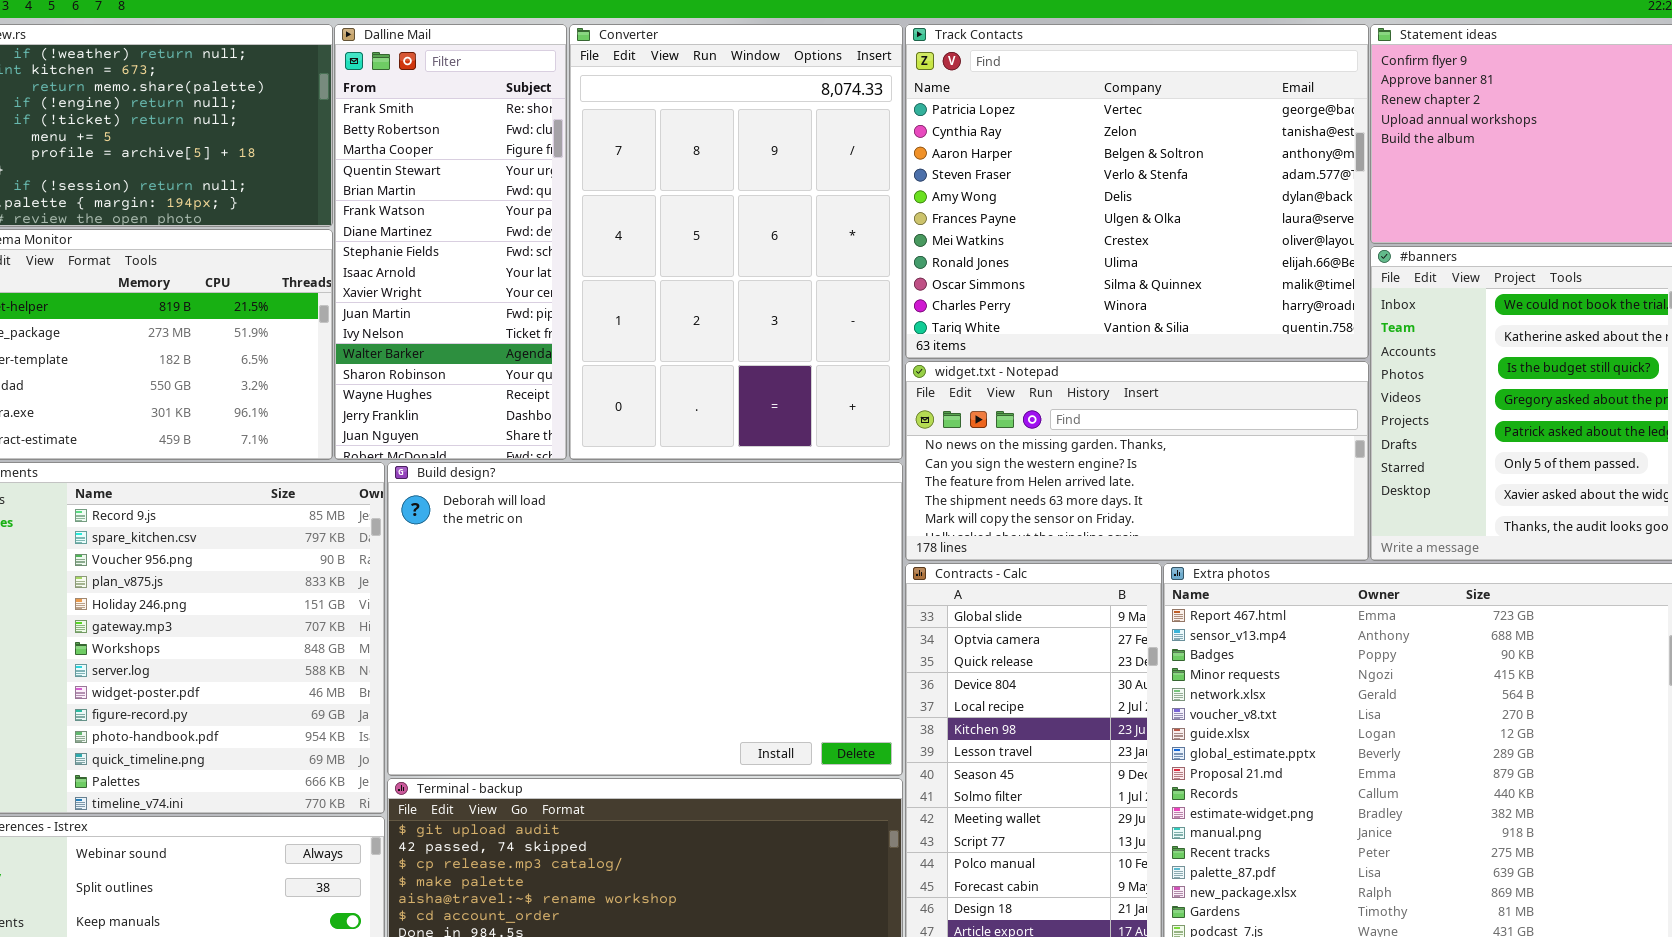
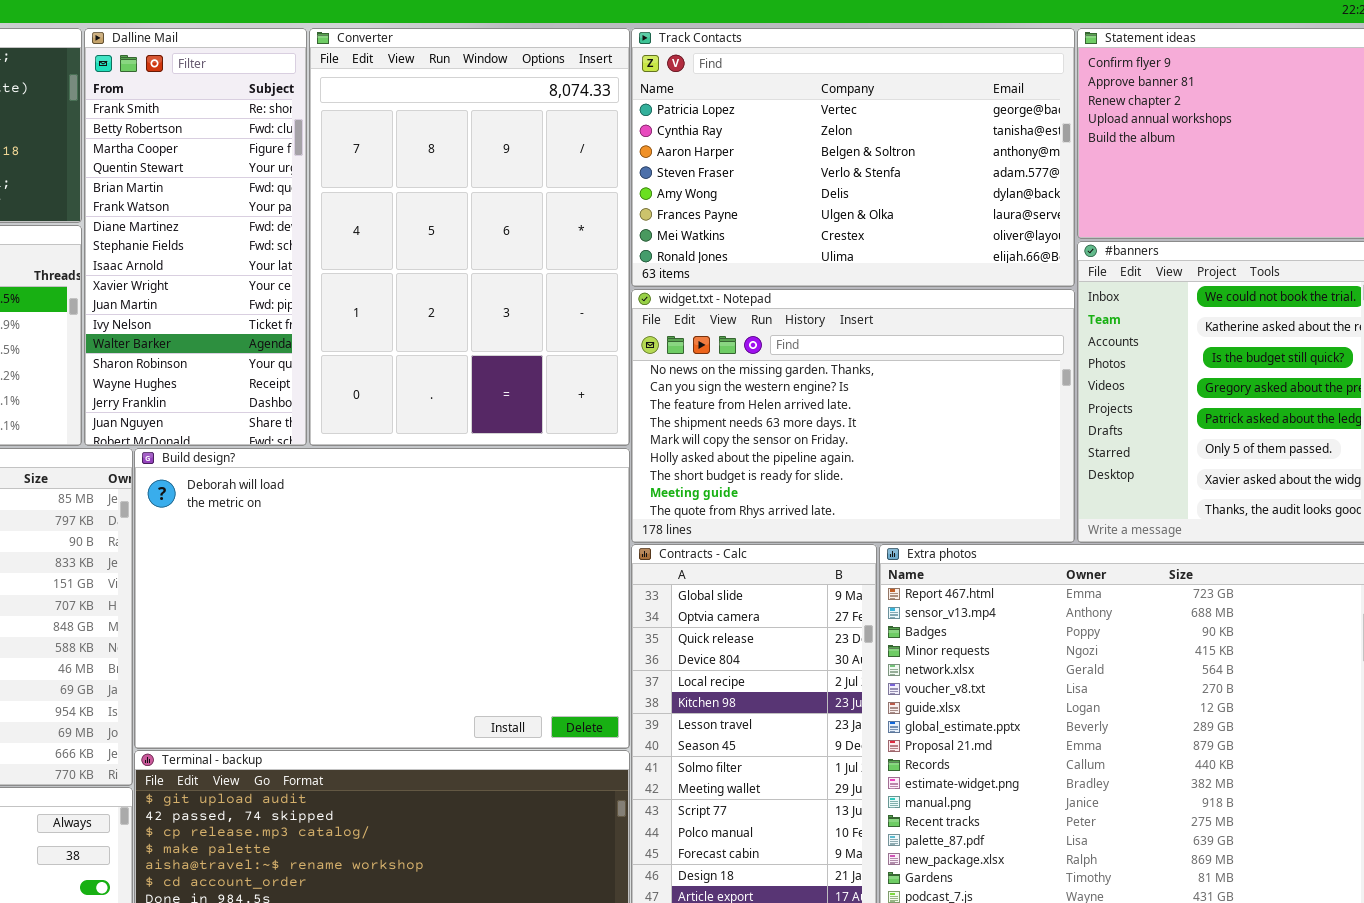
Track Contacts: [905,24,1369,359] -> [631,28,1075,287], resized
widget.txt - Notepad: [905,361,1369,561] -> [631,289,1075,543], resized

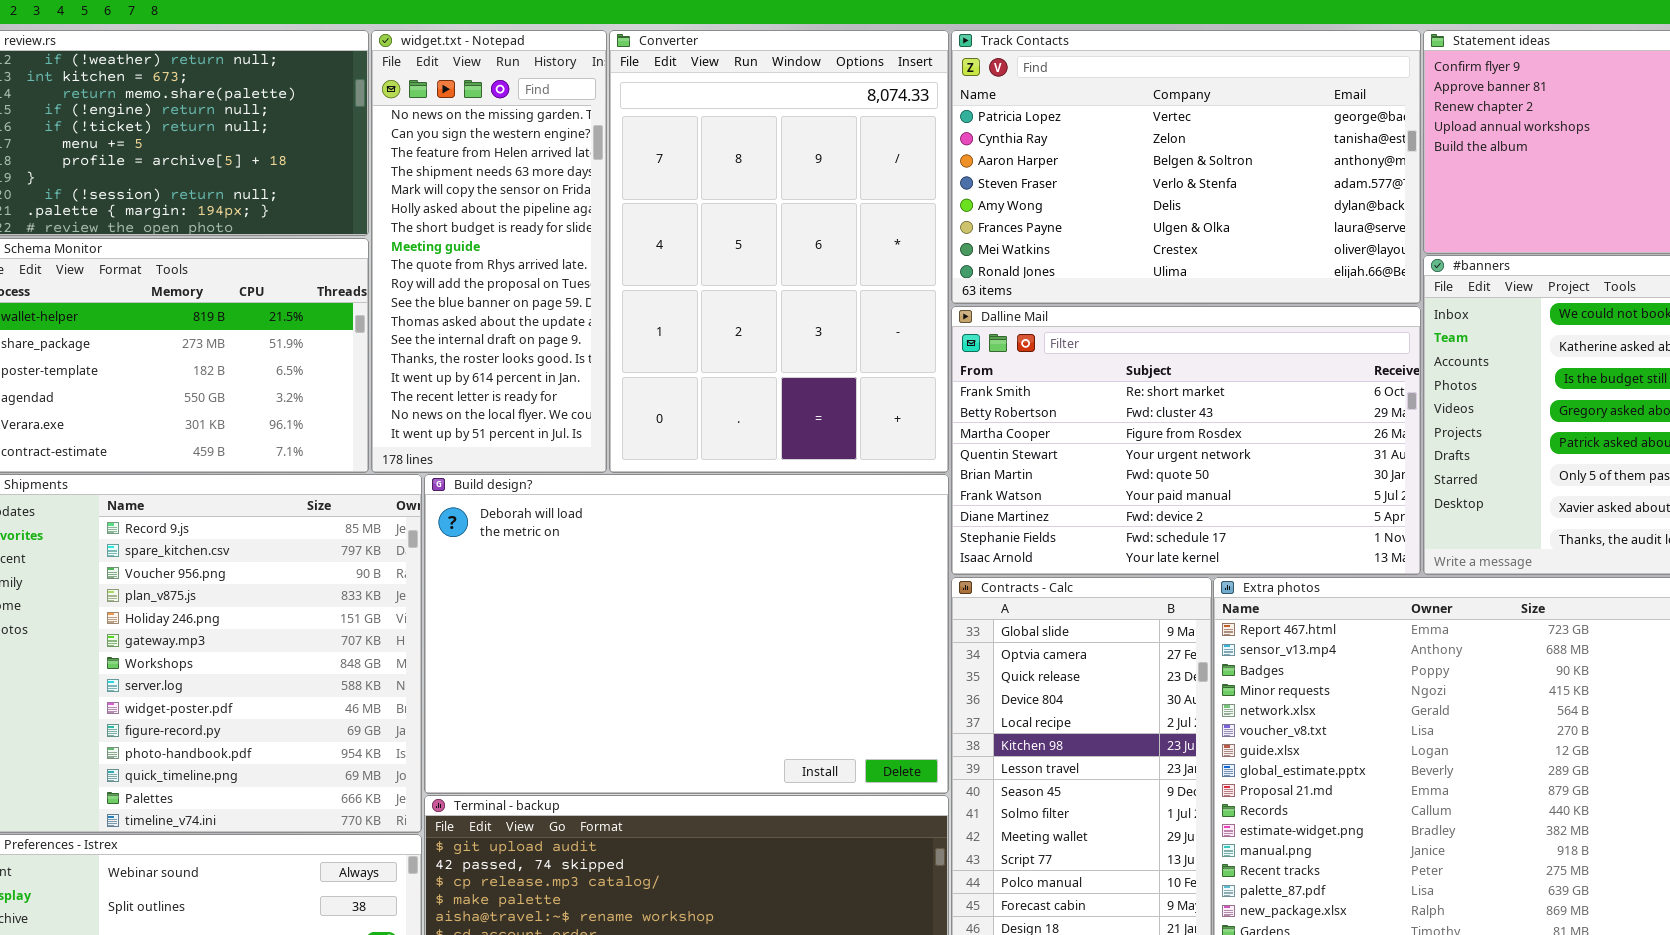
Dalline Mail: [84,28,307,446] -> [951,306,1421,575], moved, resized
widget.txt - Notepad: [631,289,1075,543] -> [371,30,607,473], moved, resized

